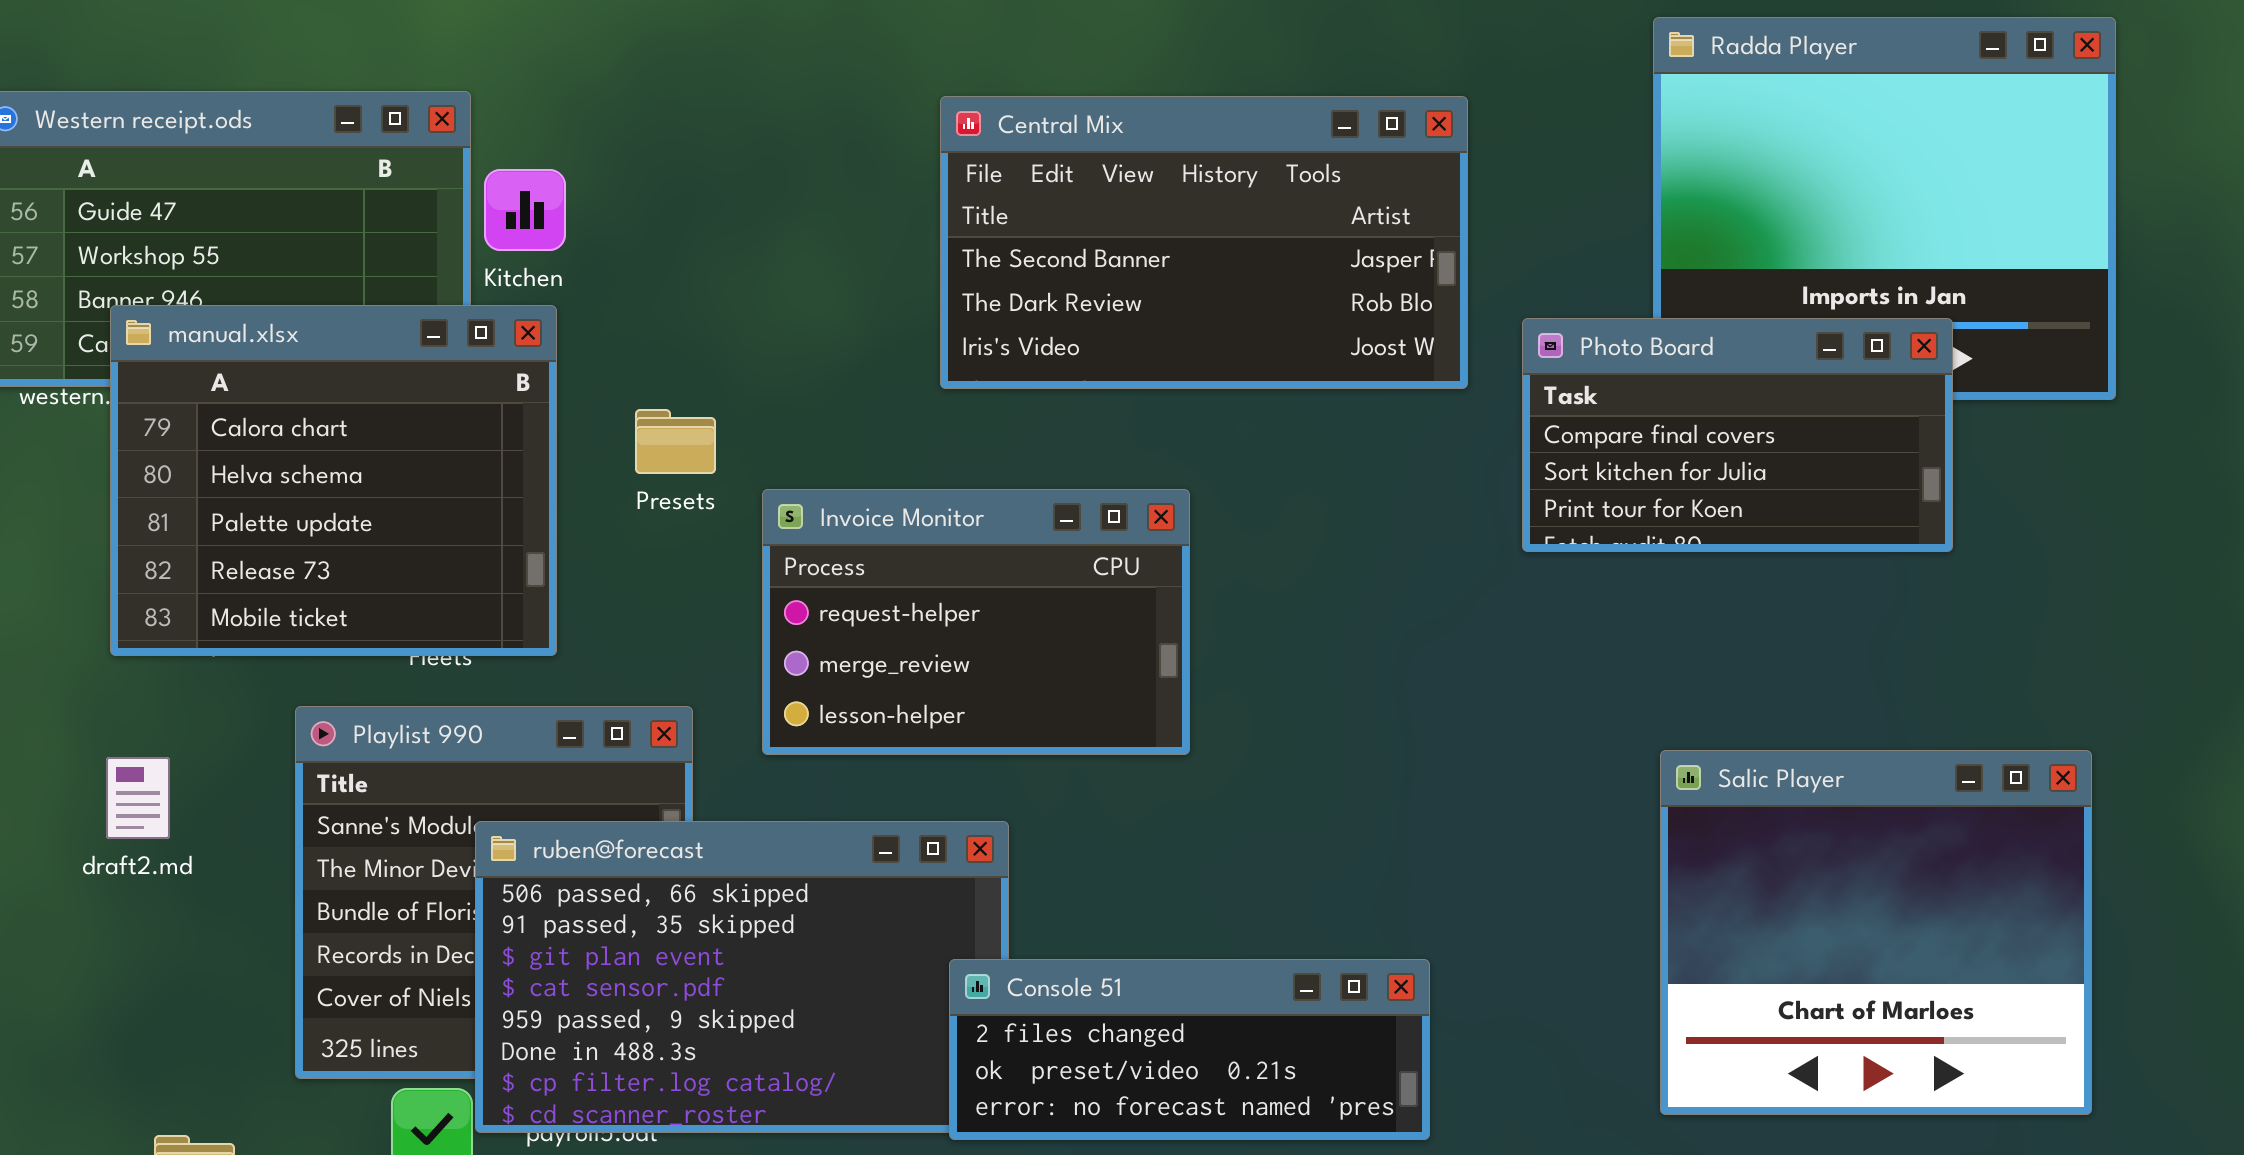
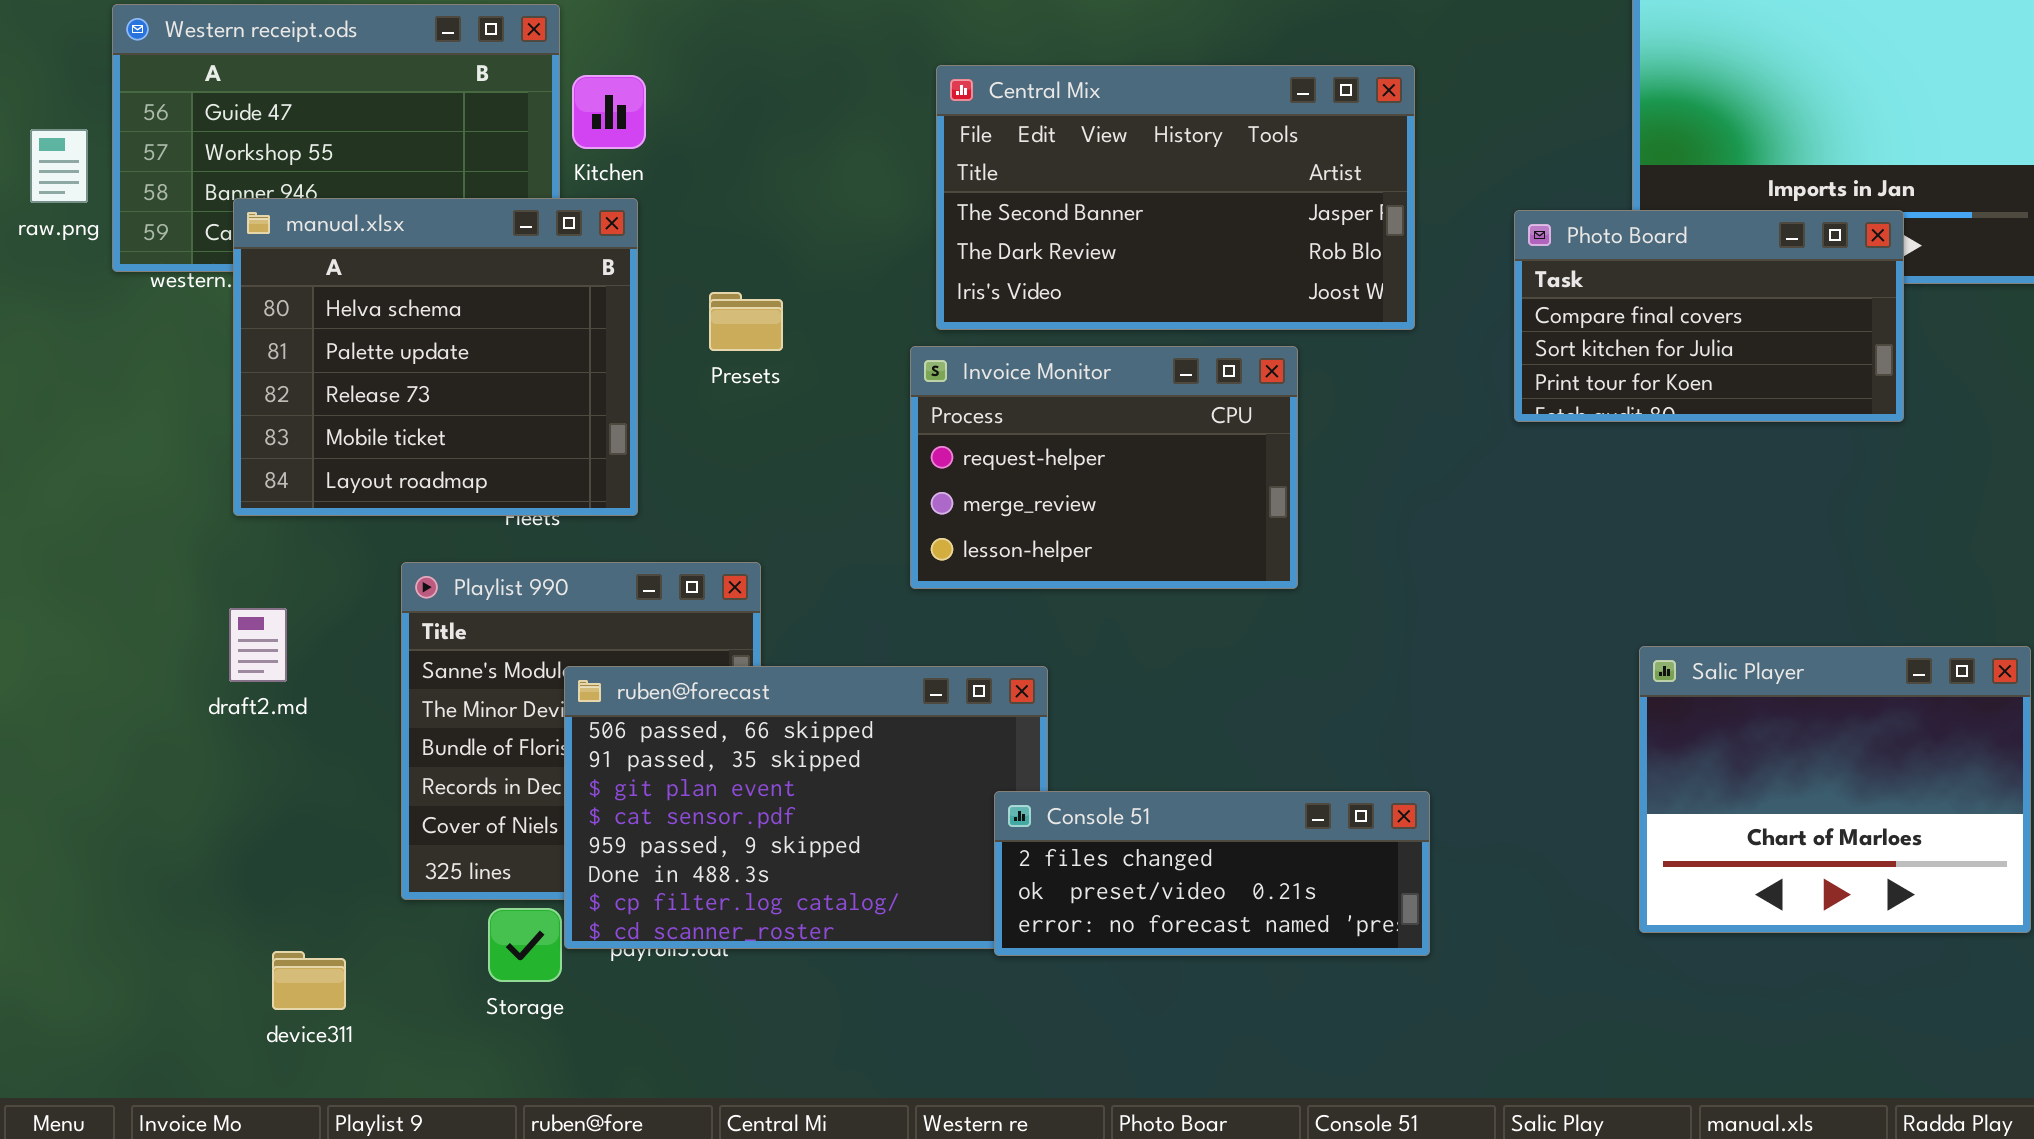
Central Mix: [940,96,1468,389] -> [936,65,1415,330], moved
manual.xlsx: [110,305,557,656] -> [233,198,638,516], scrolled down 1 row
Invoice Monitor: [762,489,1190,755] -> [910,346,1298,589], moved
Salic Player: [1660,750,2092,1115] -> [1639,646,2031,933], resized

